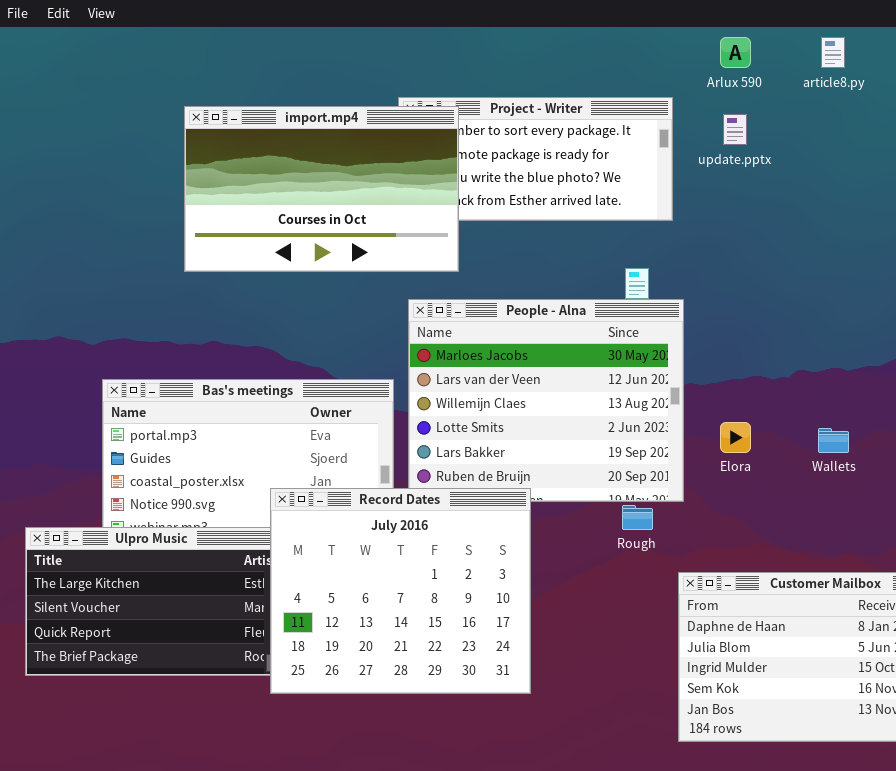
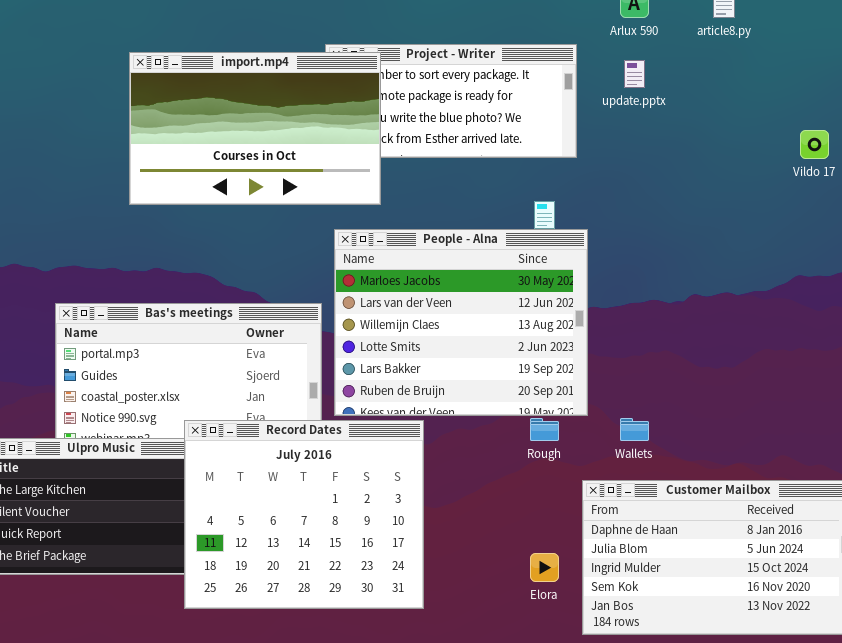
Elora: [720,422,751,453] -> [530,553,559,582], moved
Wallets: [818,428,849,453] -> [620,418,649,441], moved
Record Dates: [270,488,531,694] -> [184,420,424,609], moved

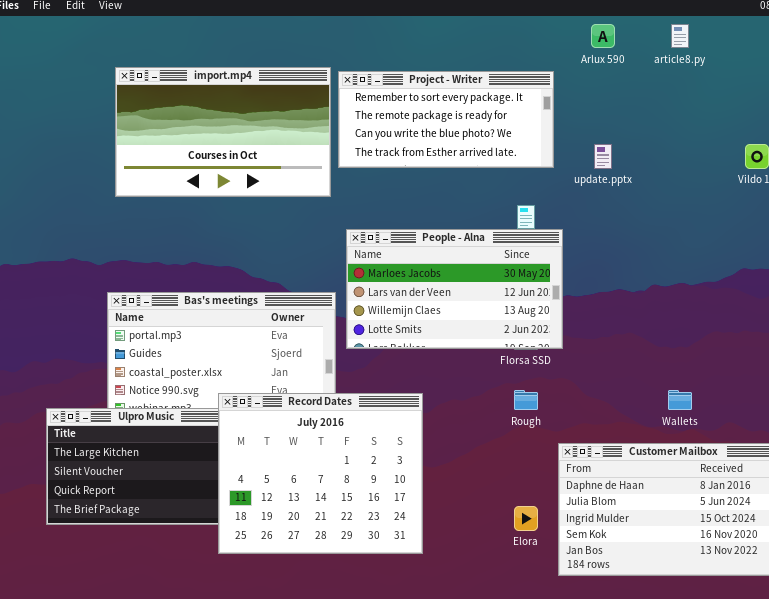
import.mp4: [129,52,381,205] -> [115,67,331,197], moved
update.pptx: [624,60,645,88] -> [594,144,612,169], moved
People - Alna: [334,229,588,416] -> [346,229,563,349], resized
Wallets: [620,418,649,441] -> [668,390,692,410], moved

